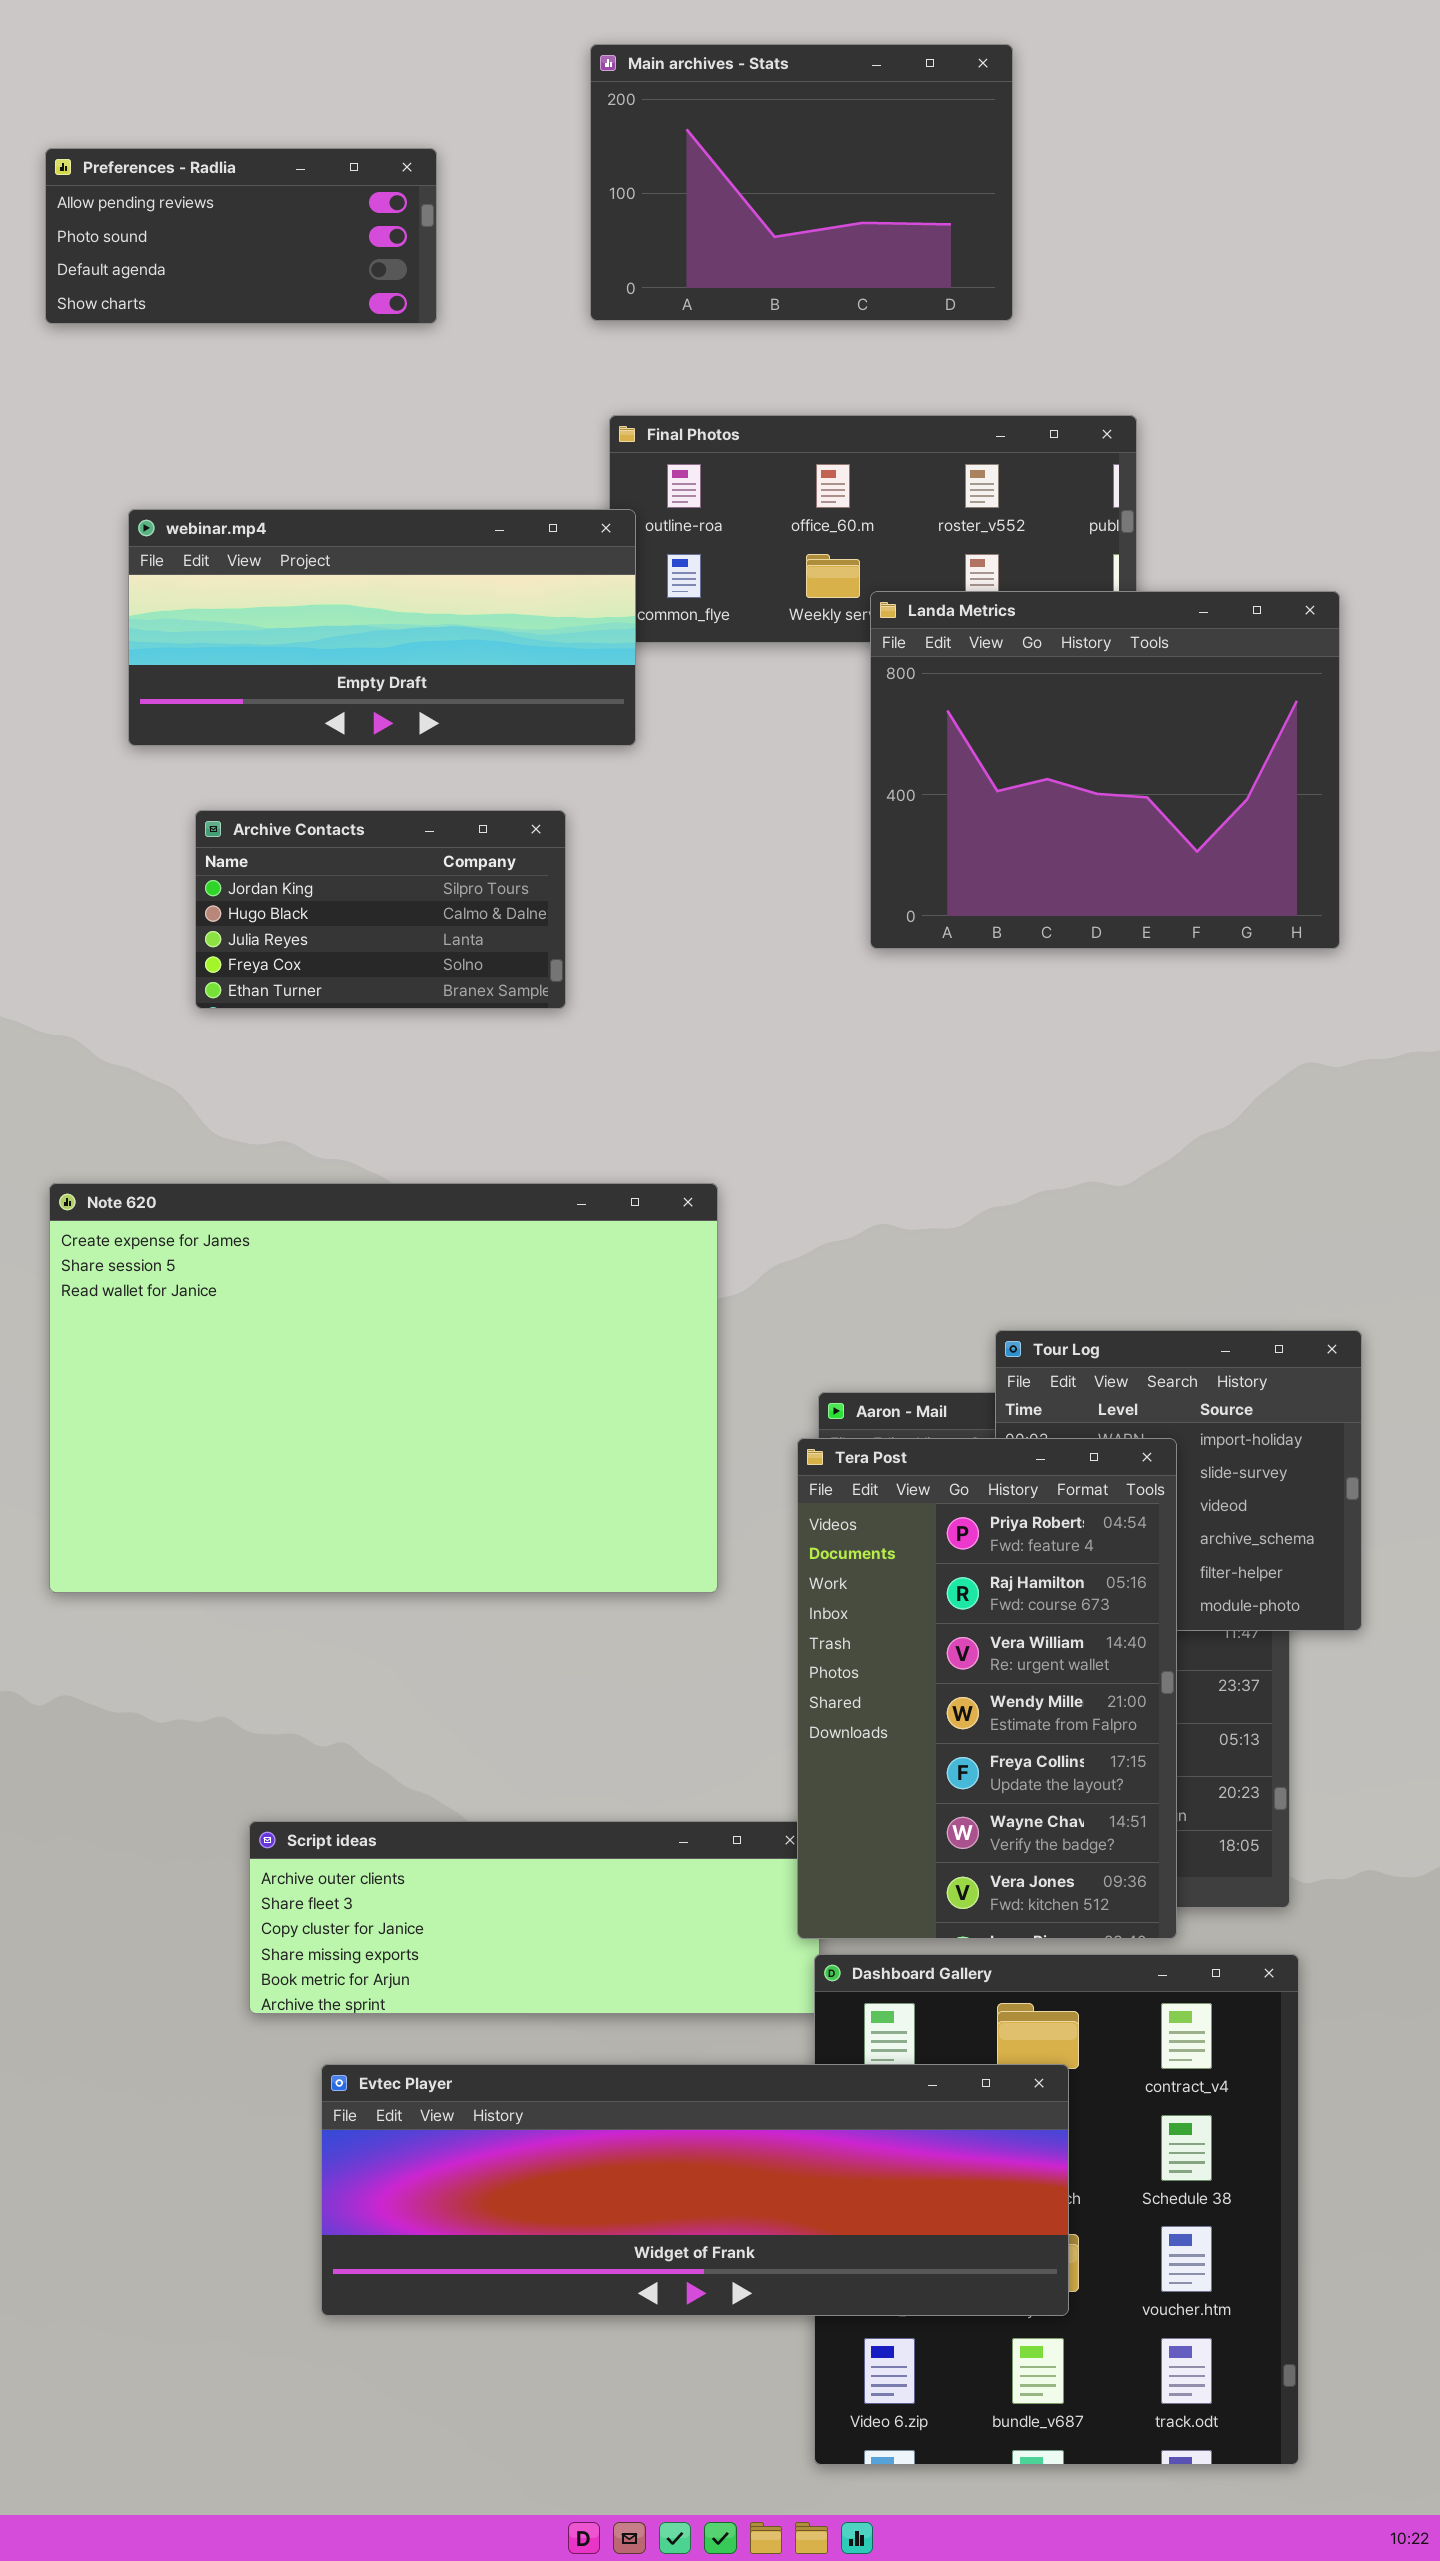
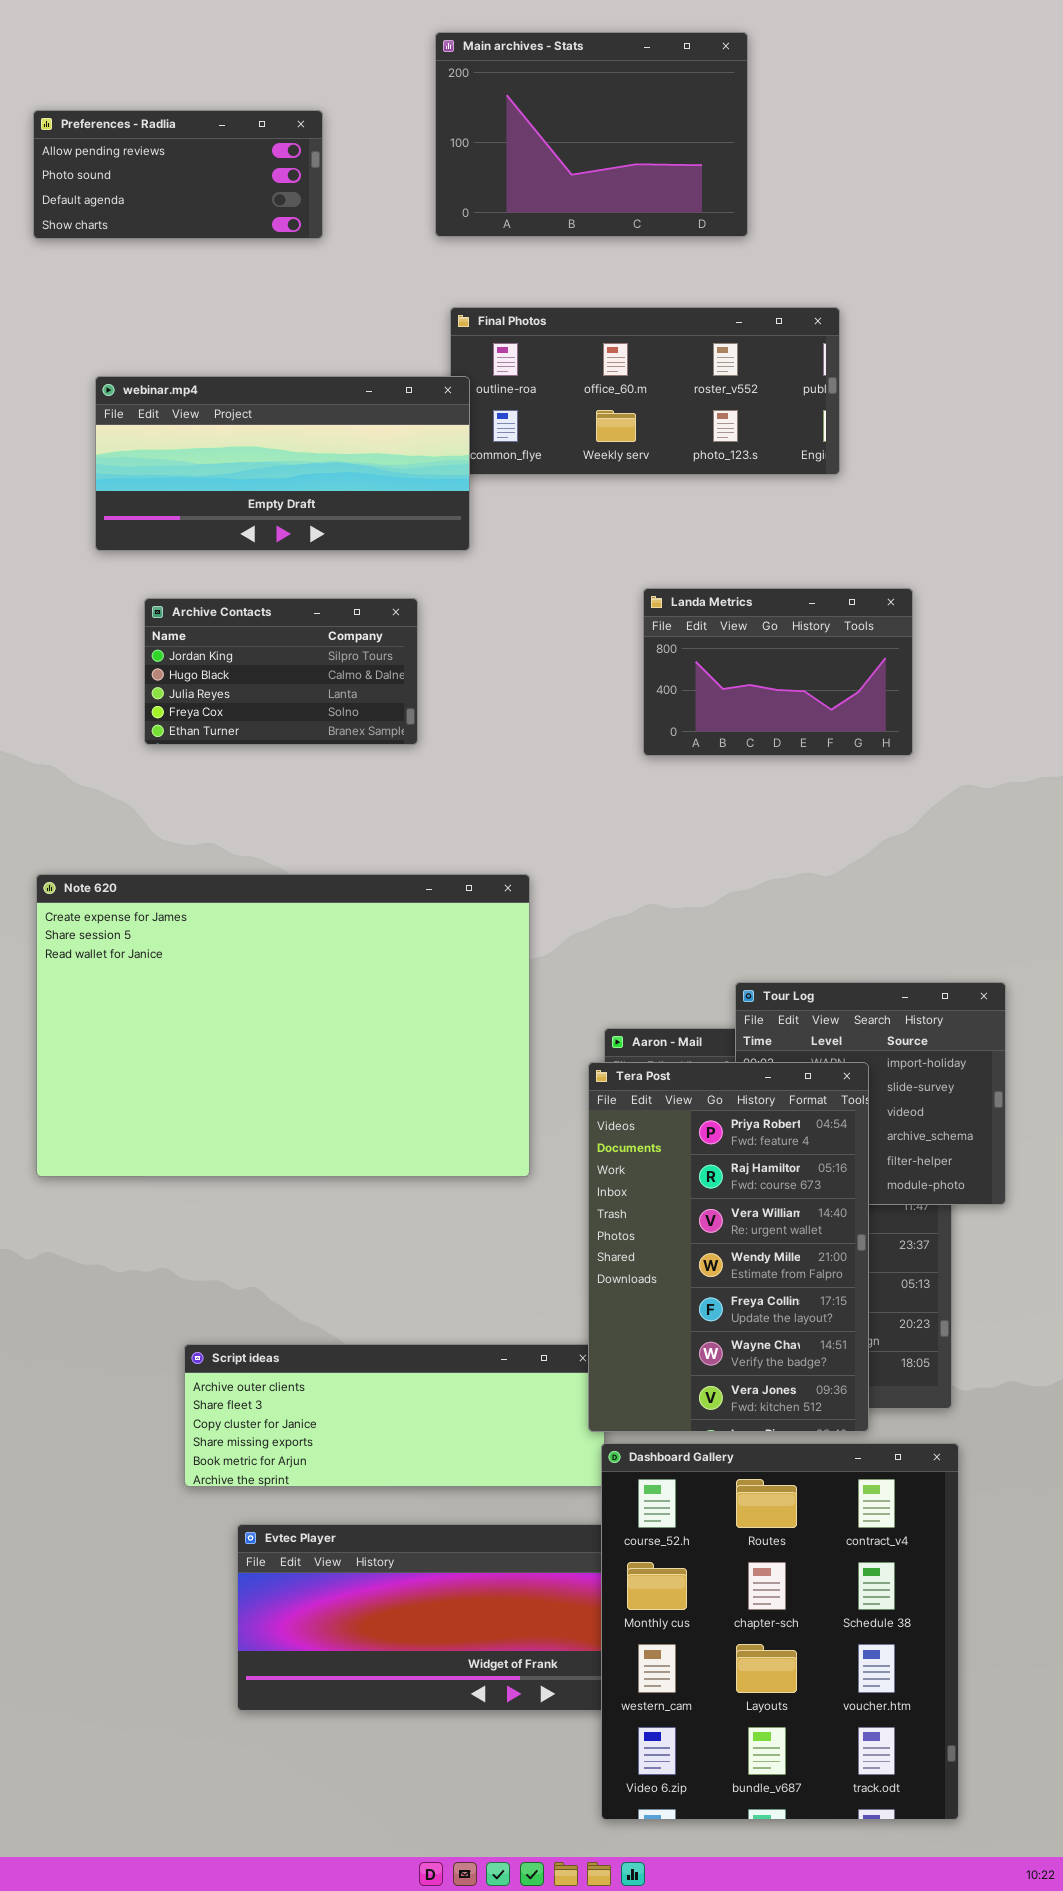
Landa Metrics: [870,591,1340,949] -> [643,588,913,756], moved, resized
Dashboard Gallery: [814,1954,1299,2465] -> [601,1443,959,1820], raised

